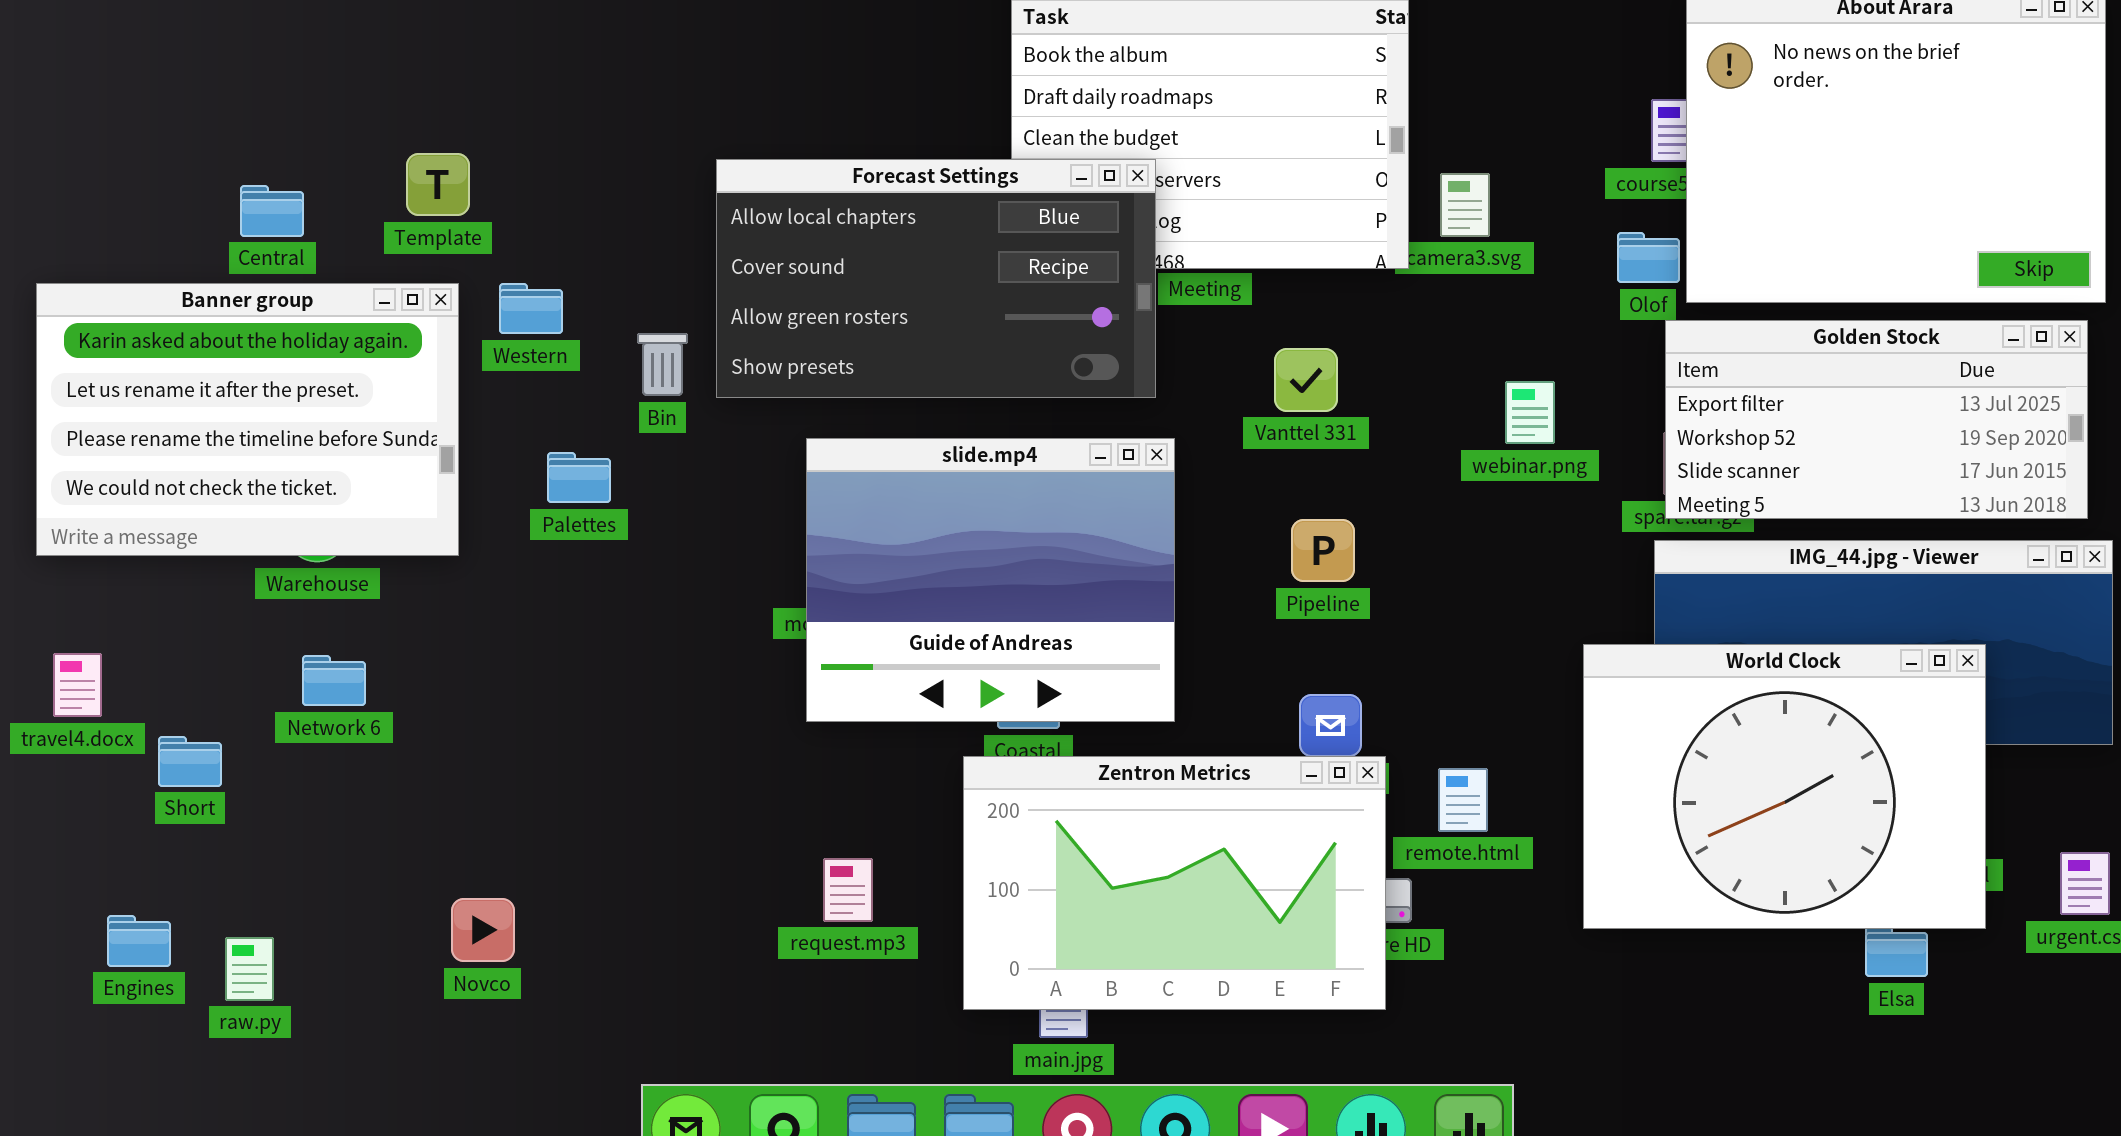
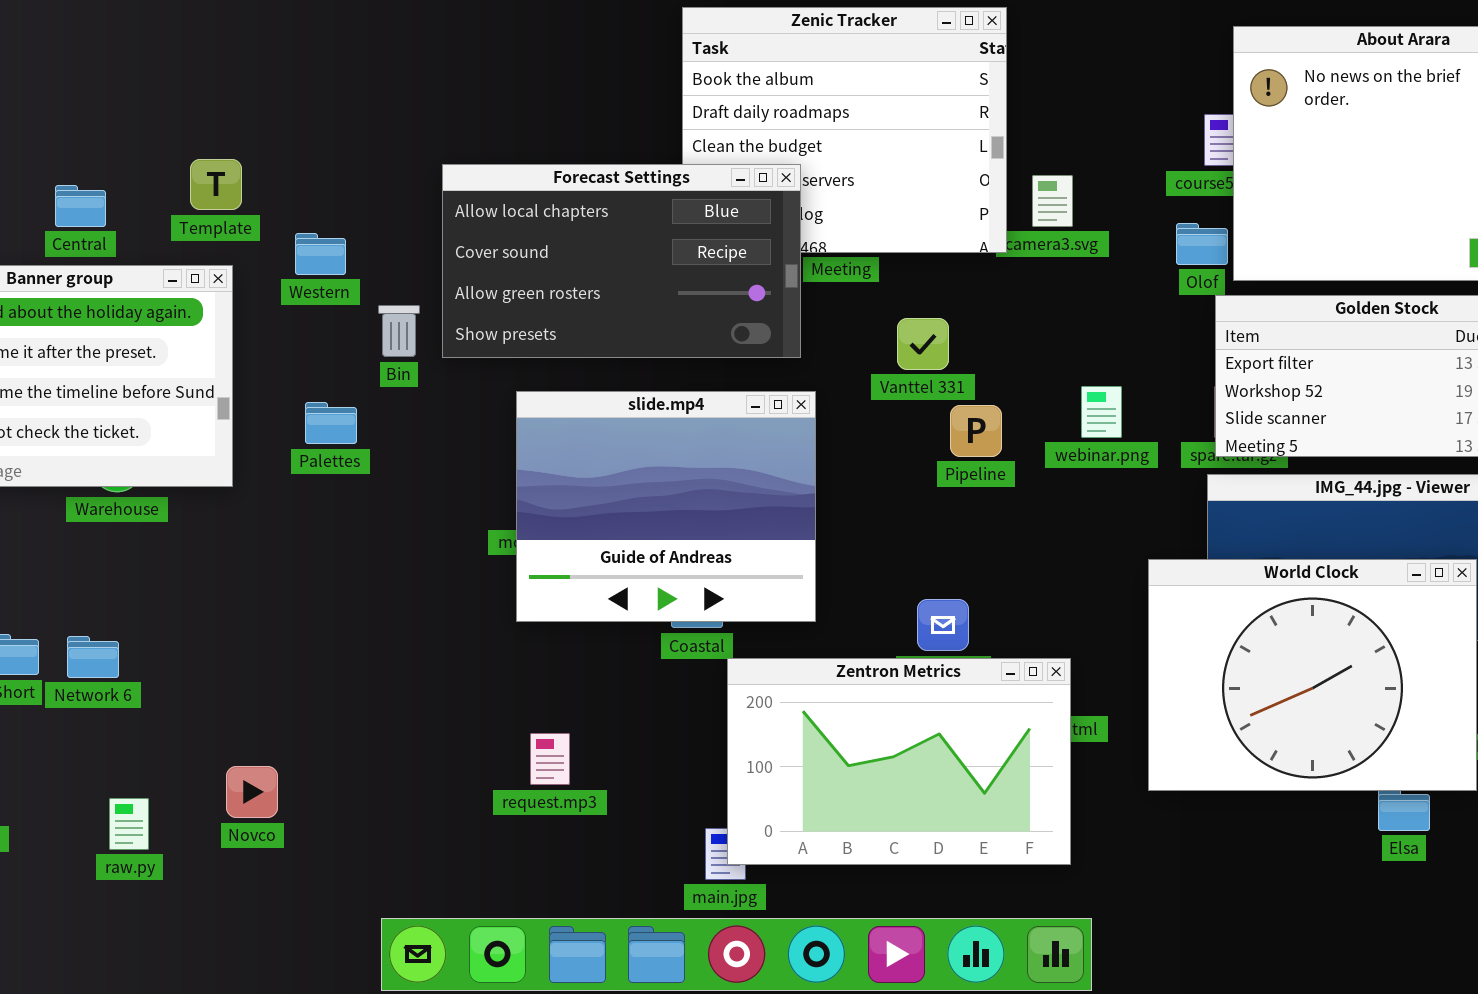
Western: [499,283,563,334] -> [295,233,346,275], moved
webinar.png: [1505,381,1555,444] -> [1081,386,1122,438], moved
Pipeline: [1291,519,1355,582] -> [950,405,1002,457], moved
Network 6: [302,655,366,706] -> [67,636,119,678], moved
Zentron Metrics: [963,756,1386,1010] -> [727,658,1071,865], moved
raw.py: [225,937,274,1001] -> [109,798,149,850], moved

